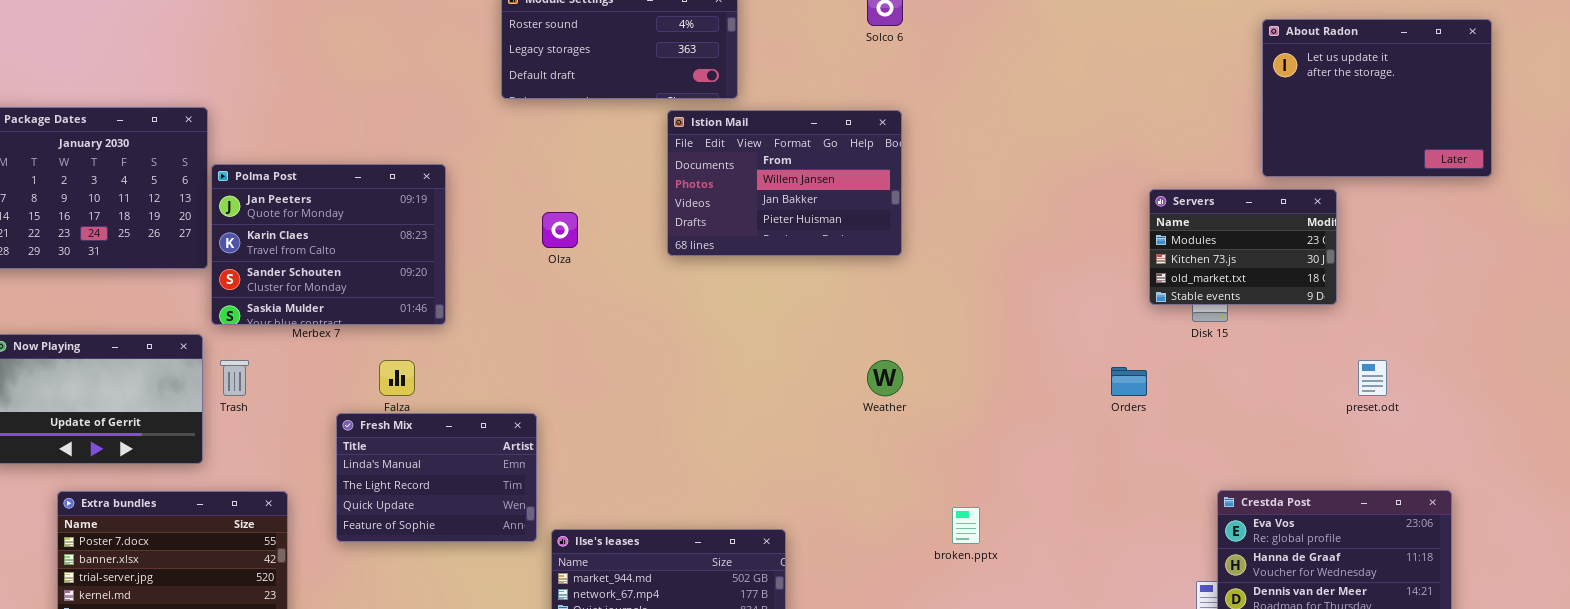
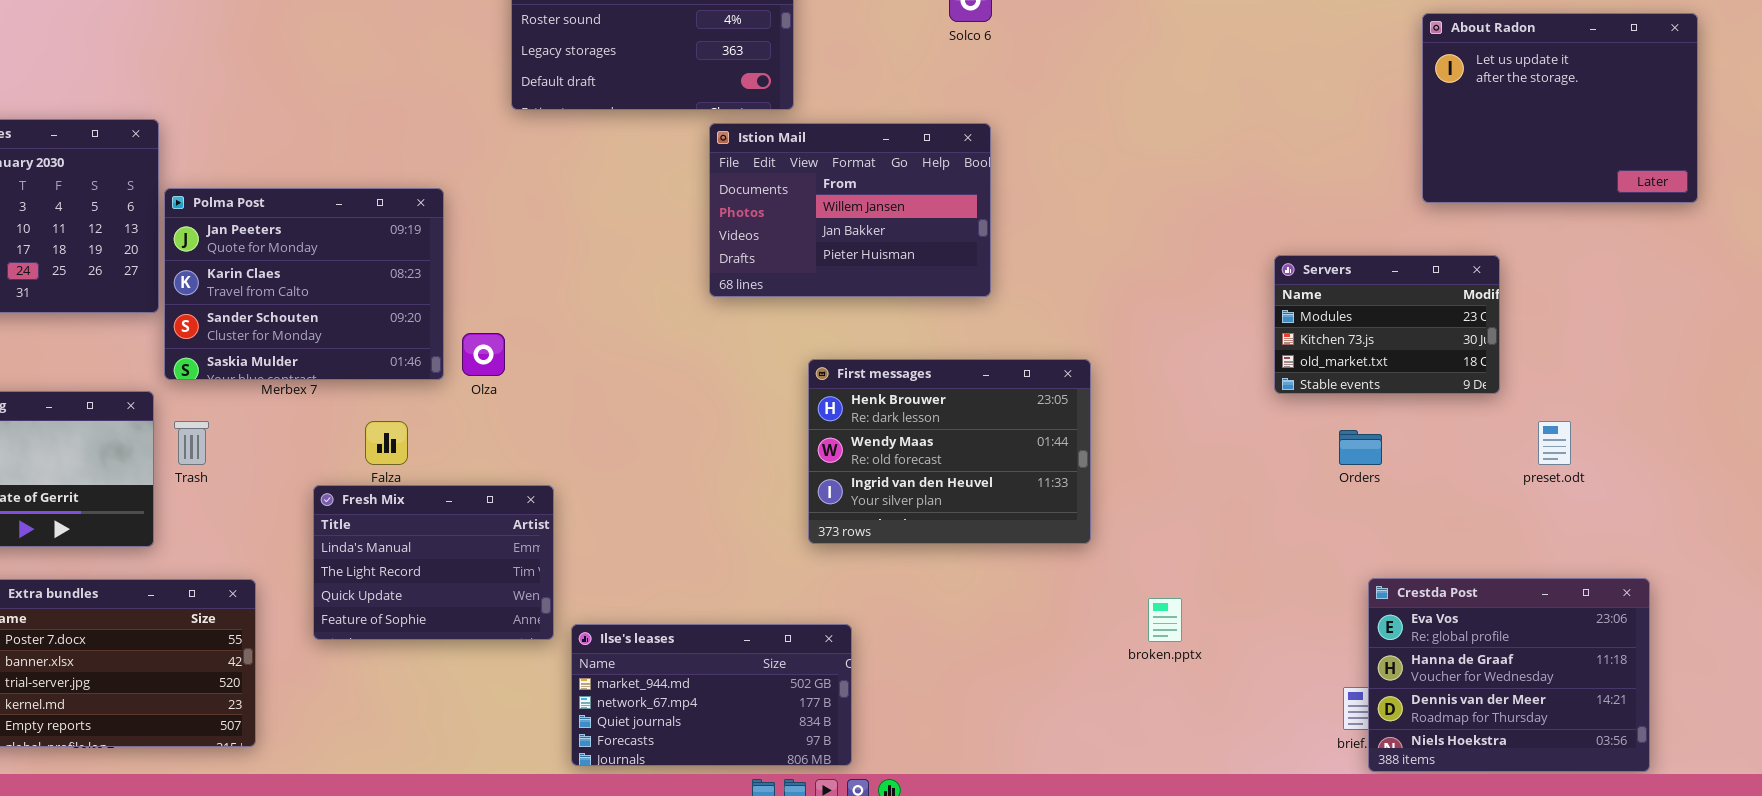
Servers: [1149,189,1337,305] -> [1274,255,1500,394], moved
Olza: [542,212,578,248] -> [462,333,505,376], moved
First messages: none -> [808,359,1091,544], opened
Orders: [1111,367,1147,396] -> [1339,430,1382,465], moved
broken.pptx: [952,507,980,544] -> [1148,598,1182,642], moved

